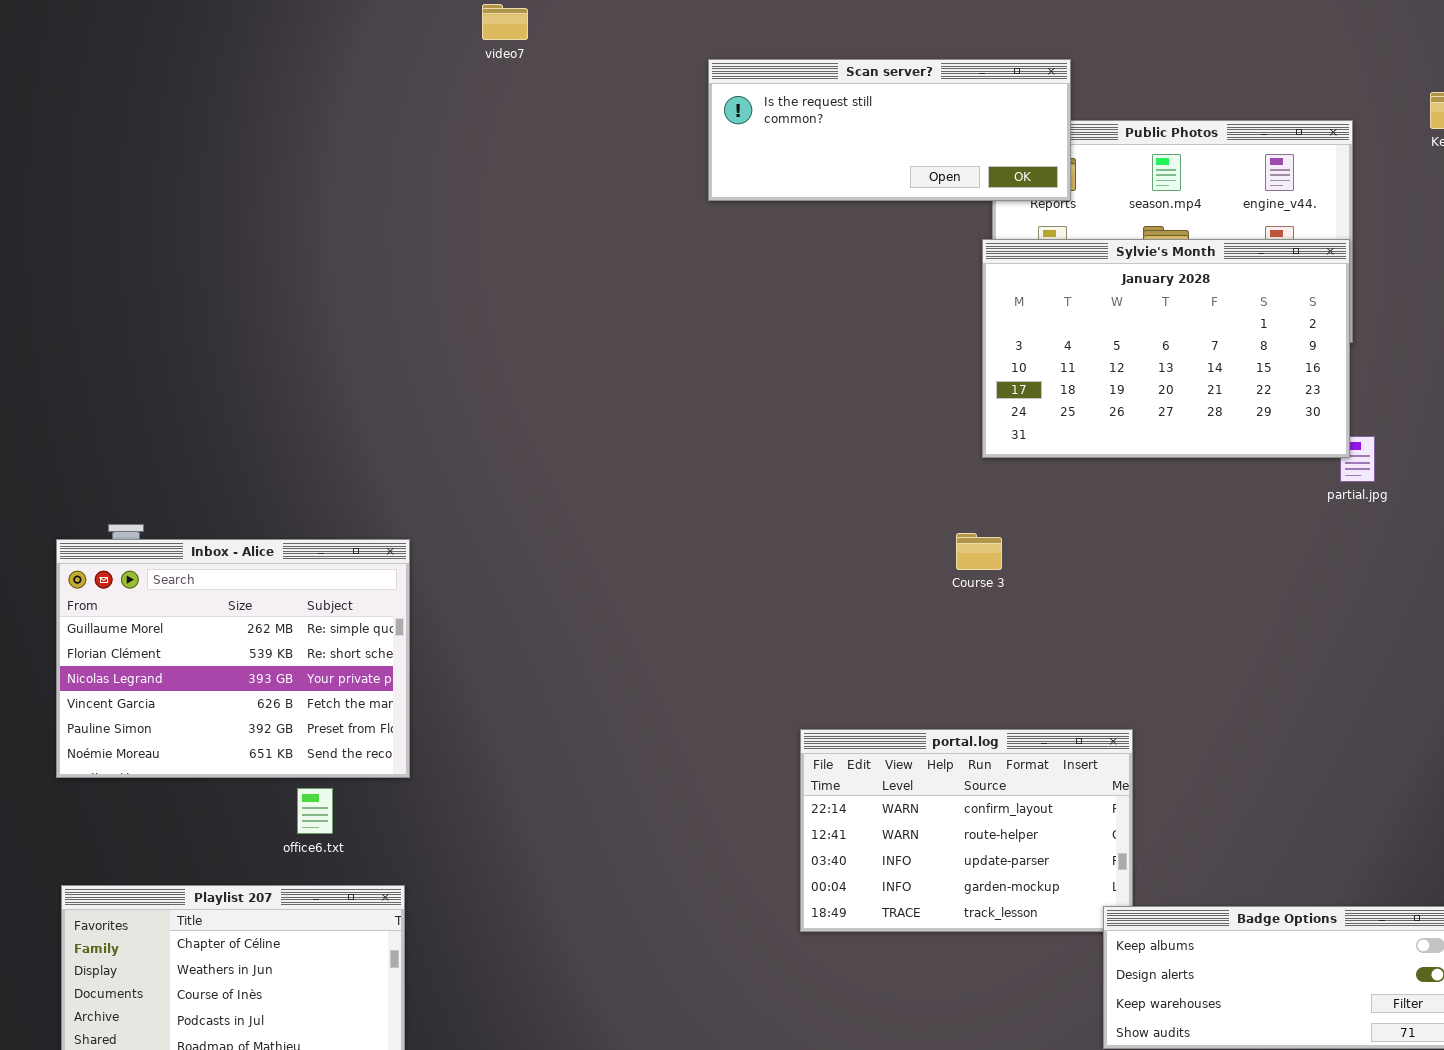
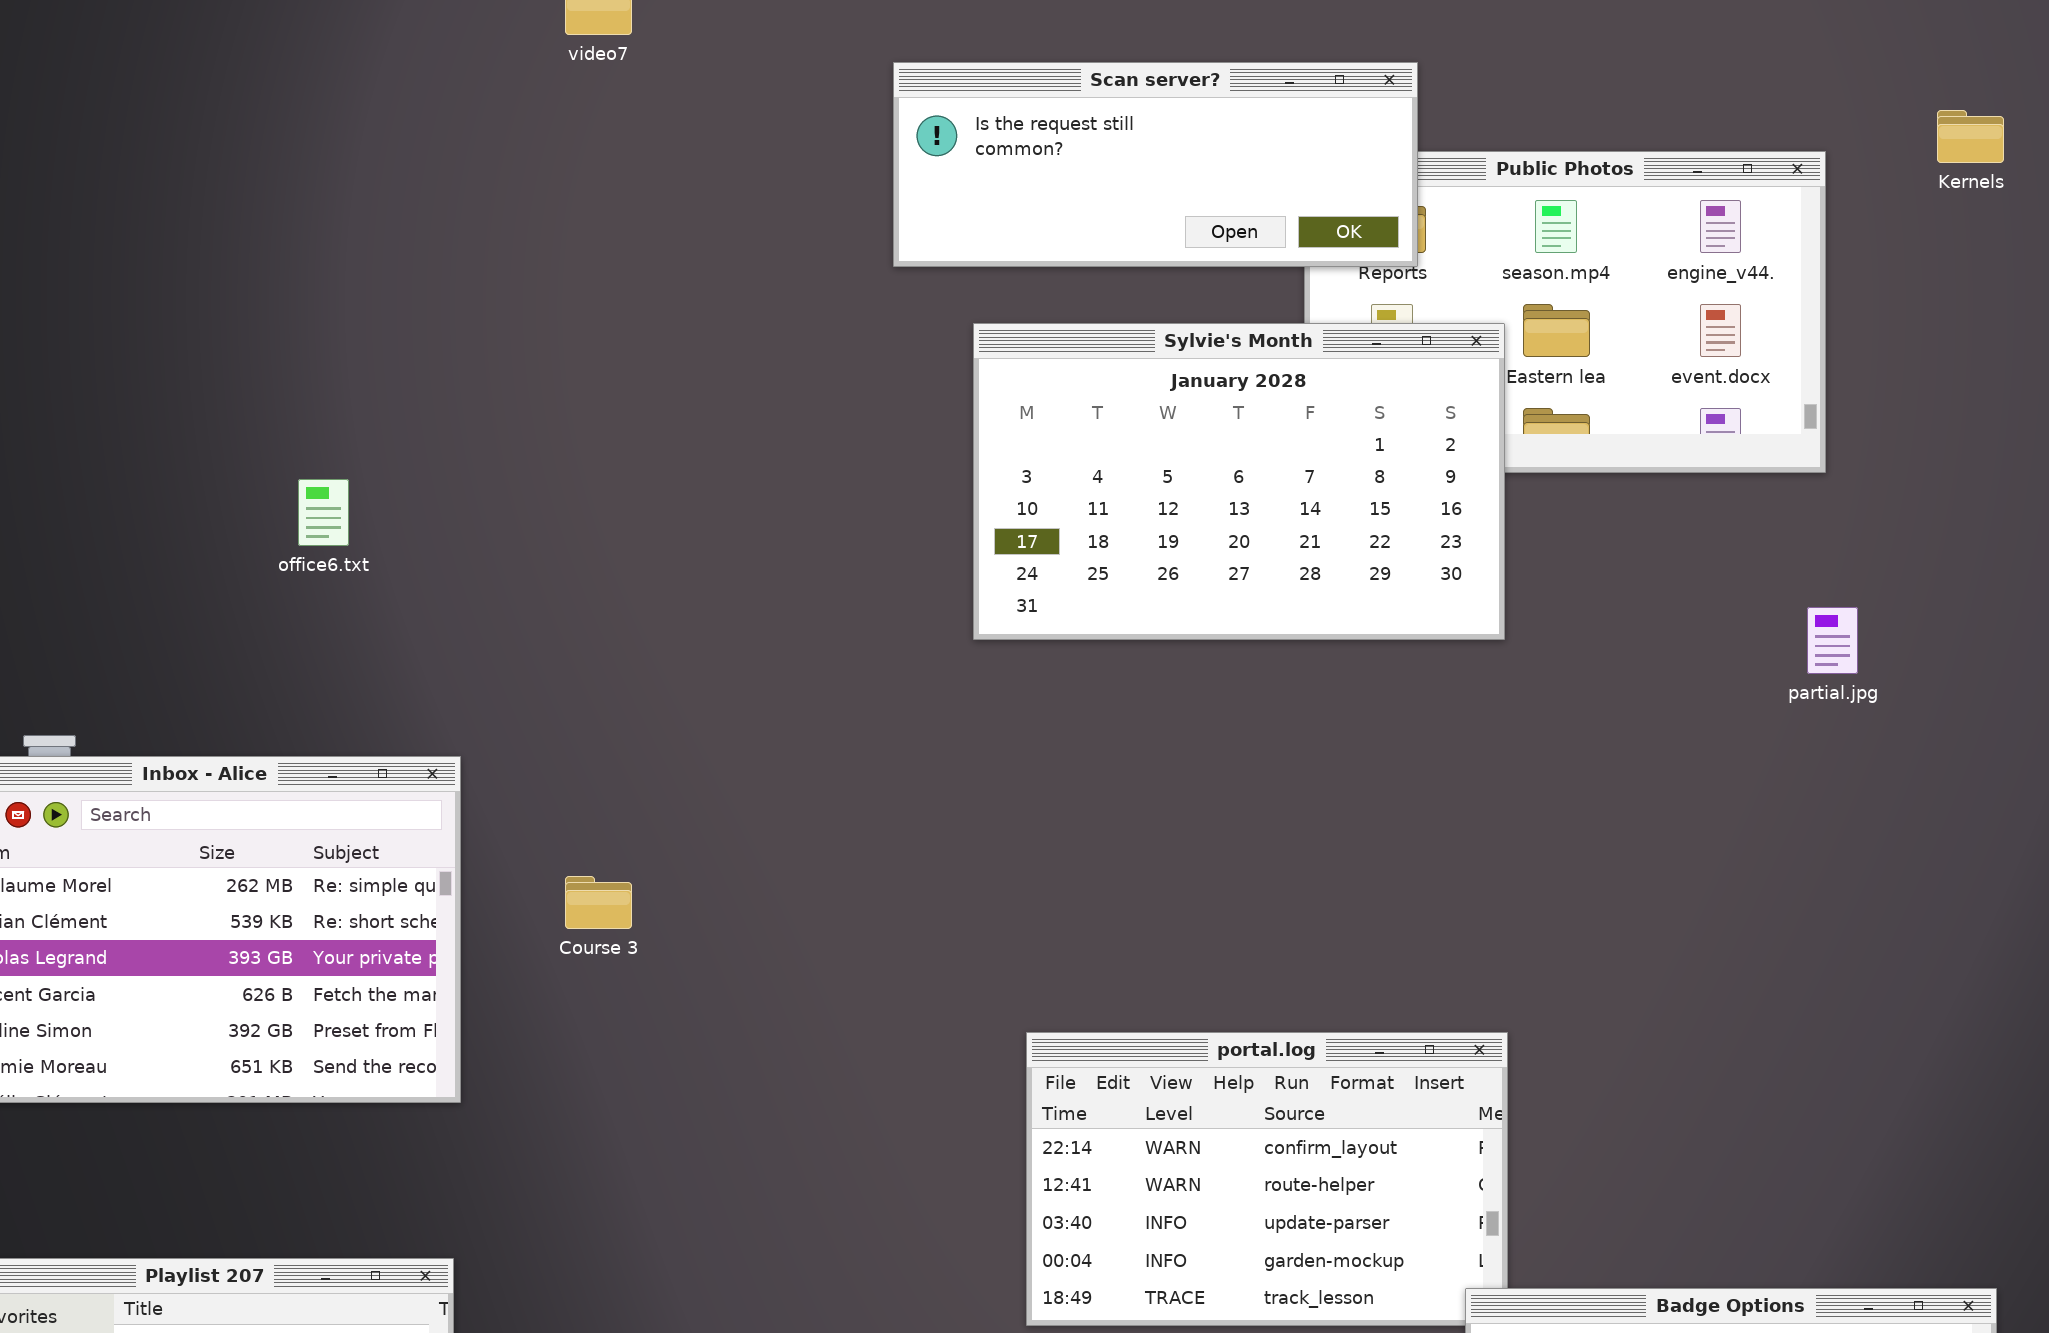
Sylvie's Month: [982,239,1350,458] -> [973,323,1505,640], moved
Course 3: [956,533,1002,570] -> [565,876,632,929], moved
office6.txt: [297,788,333,834] -> [298,479,349,546], moved

